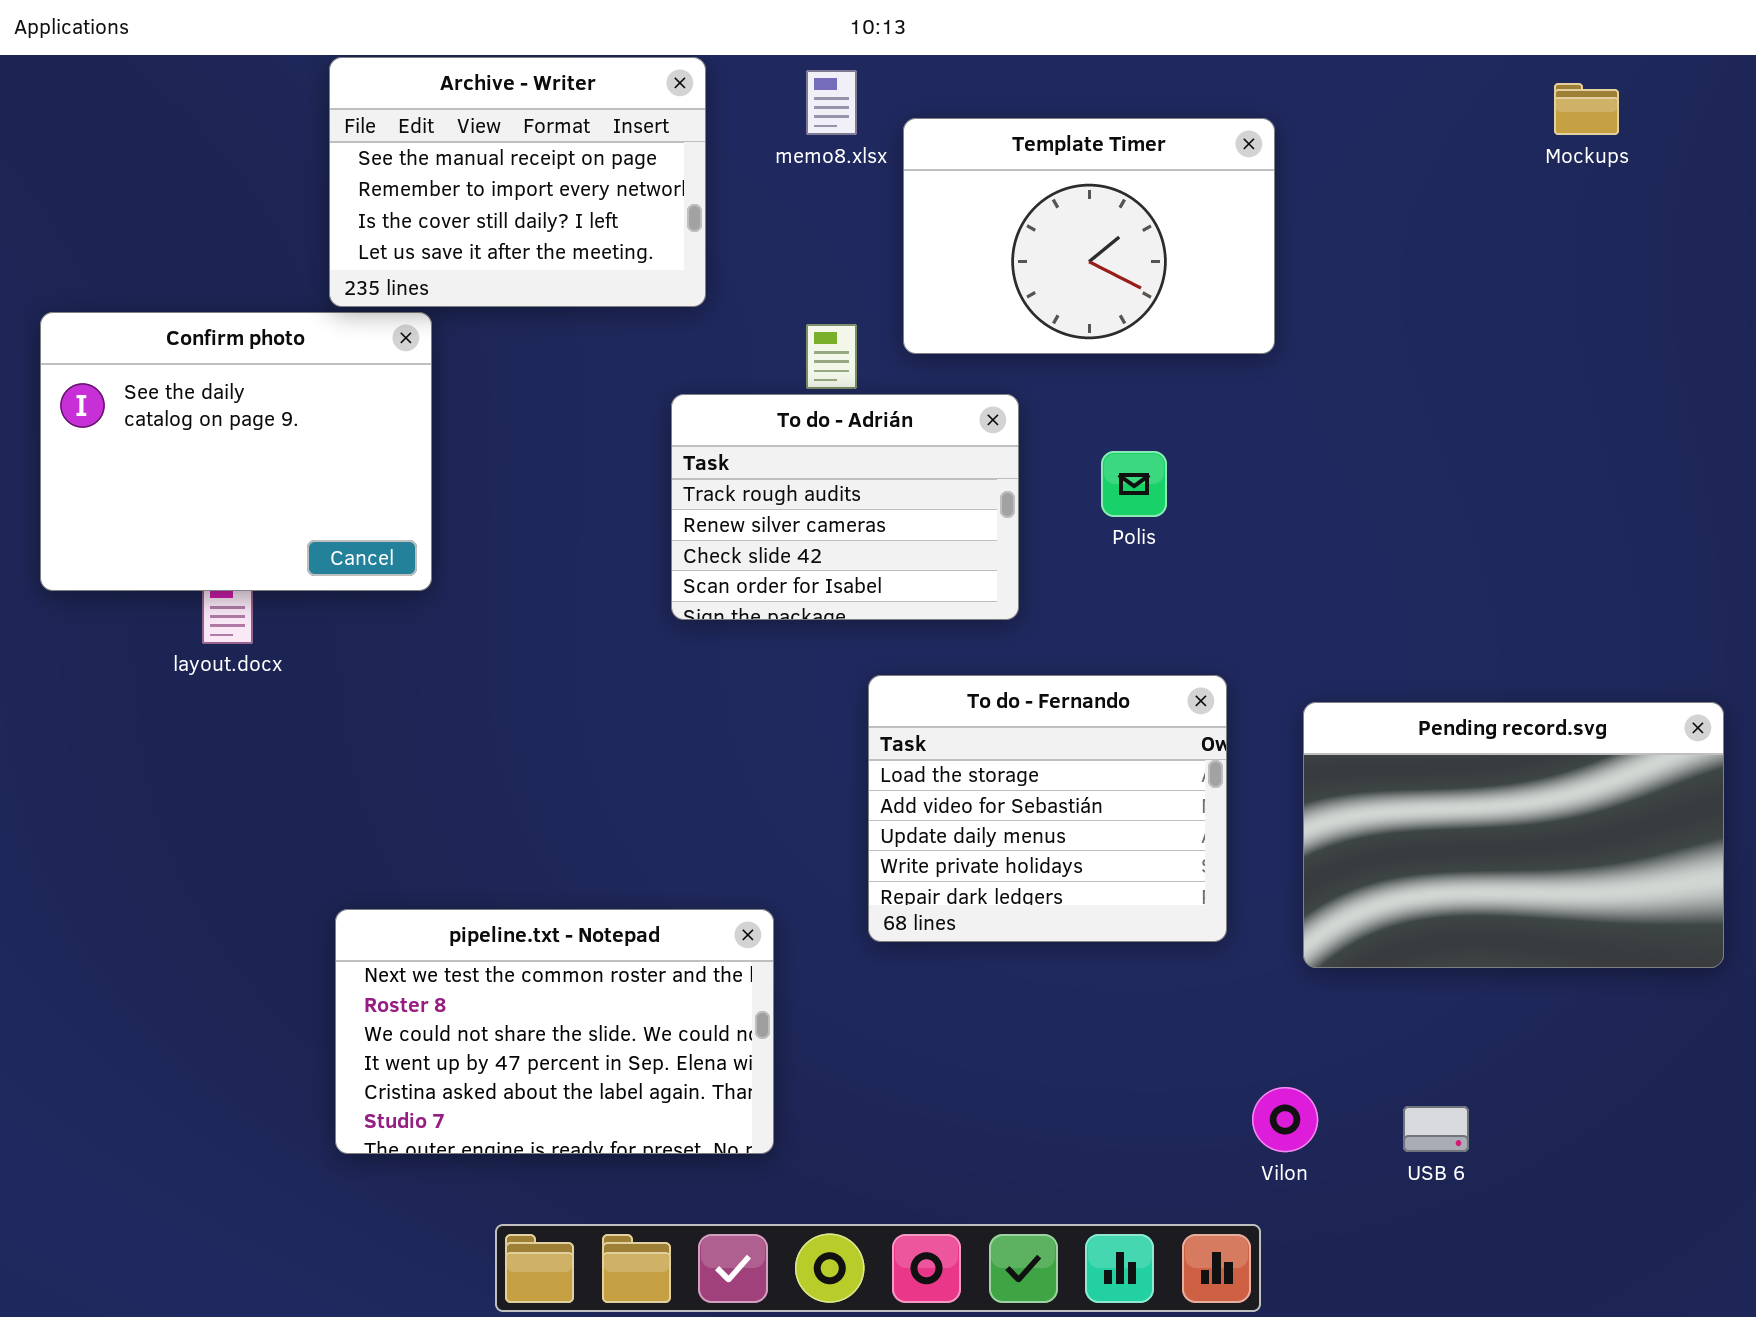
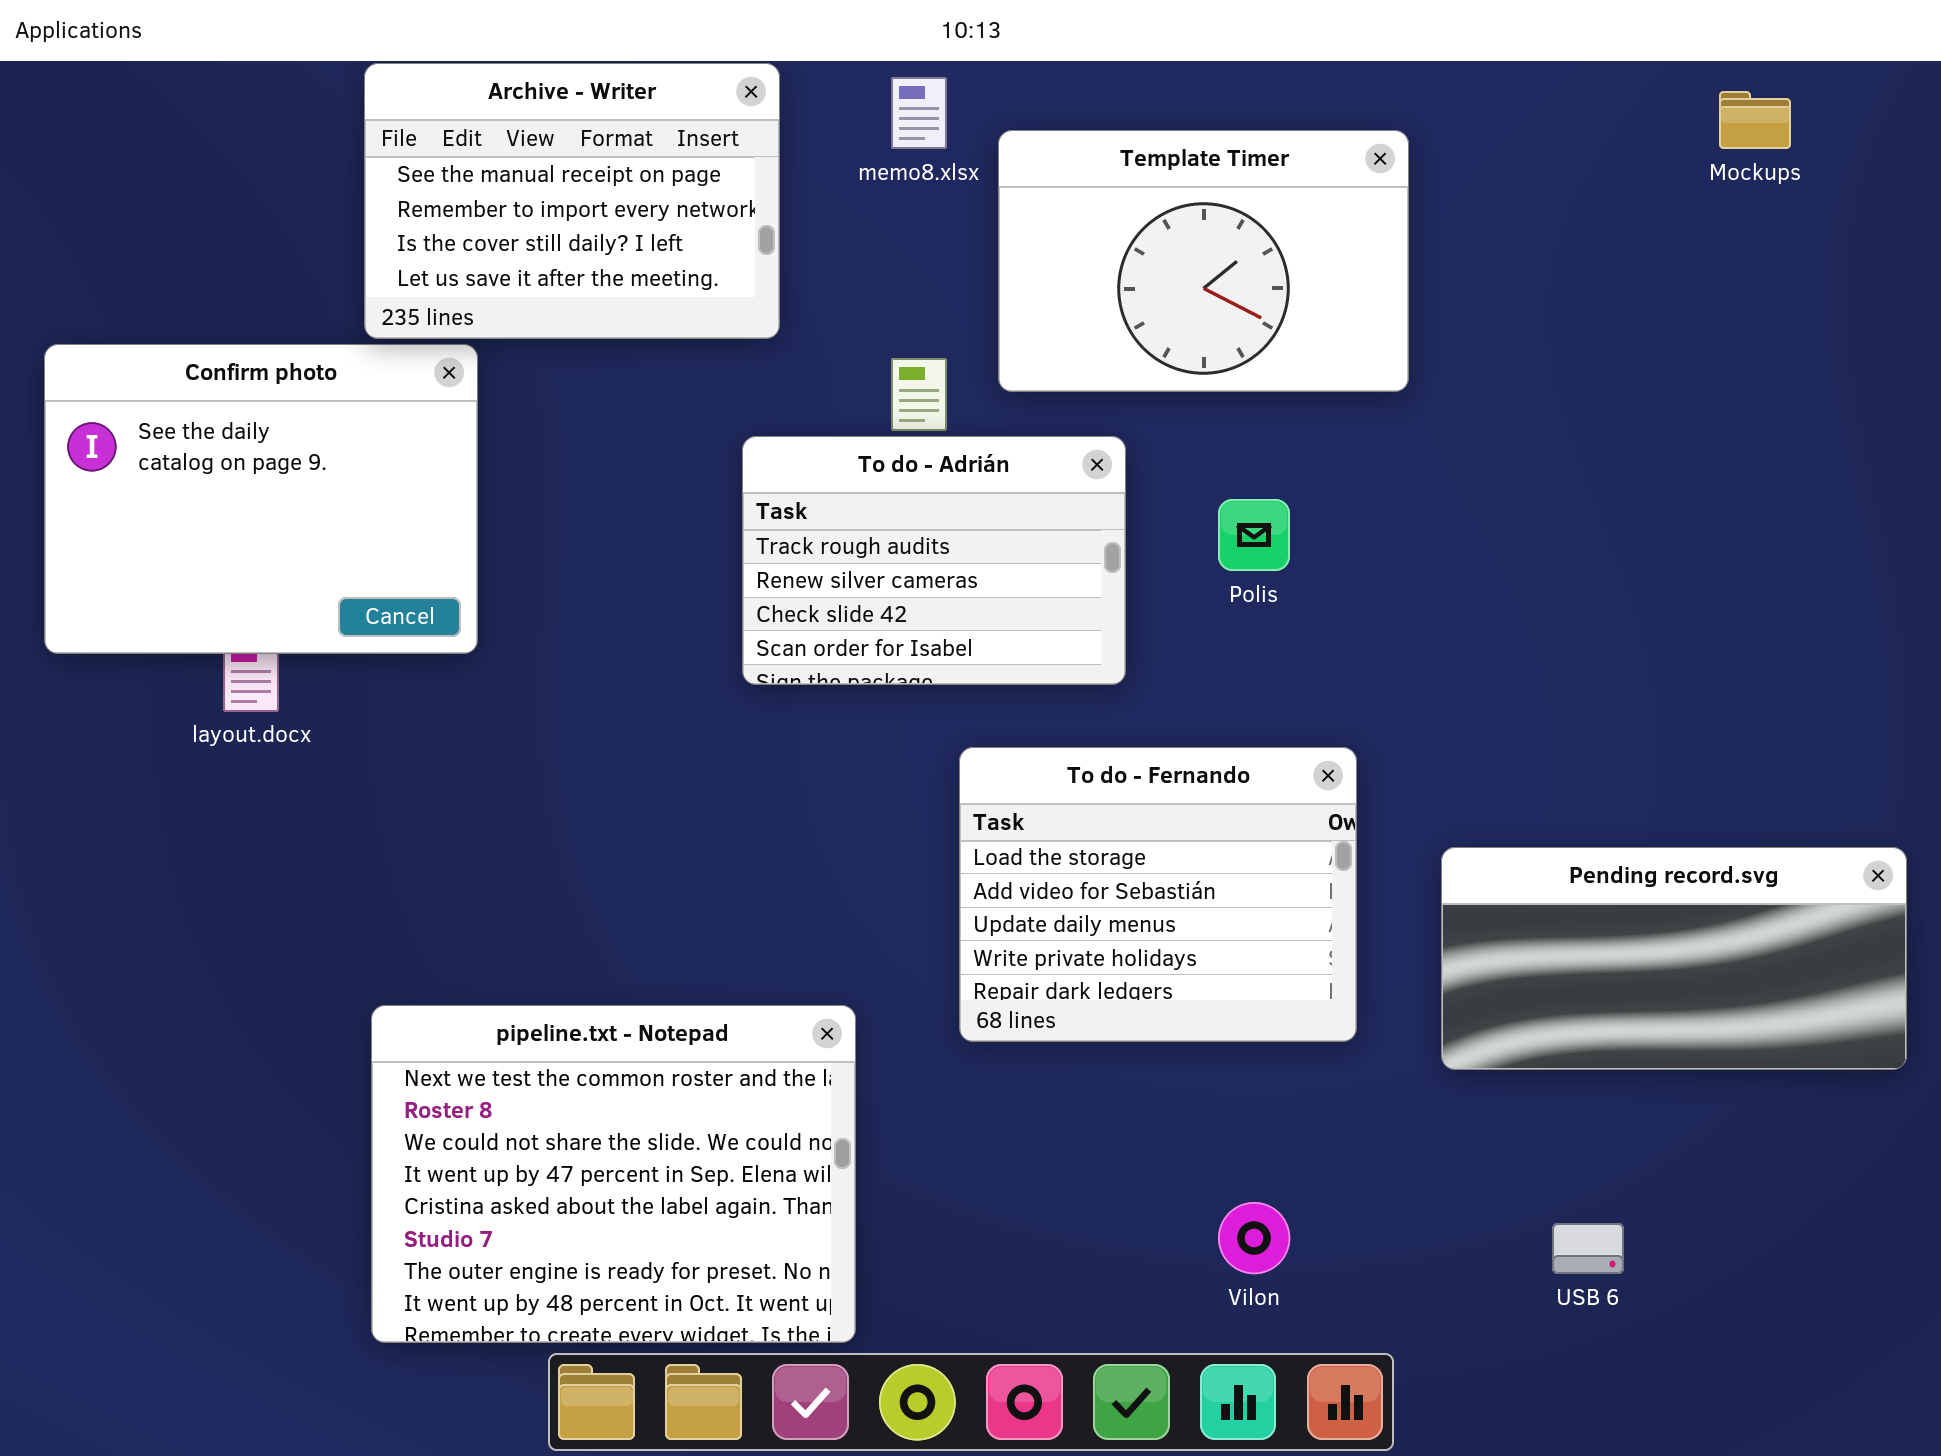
Pending record.svg: [1303,702,1724,968] -> [1441,847,1907,1070], resized
pipeline.txt - Notepad: [335,909,774,1154] -> [371,1005,856,1343], resized
Vilon: [1252,1087,1318,1152] -> [1218,1202,1290,1274], moved

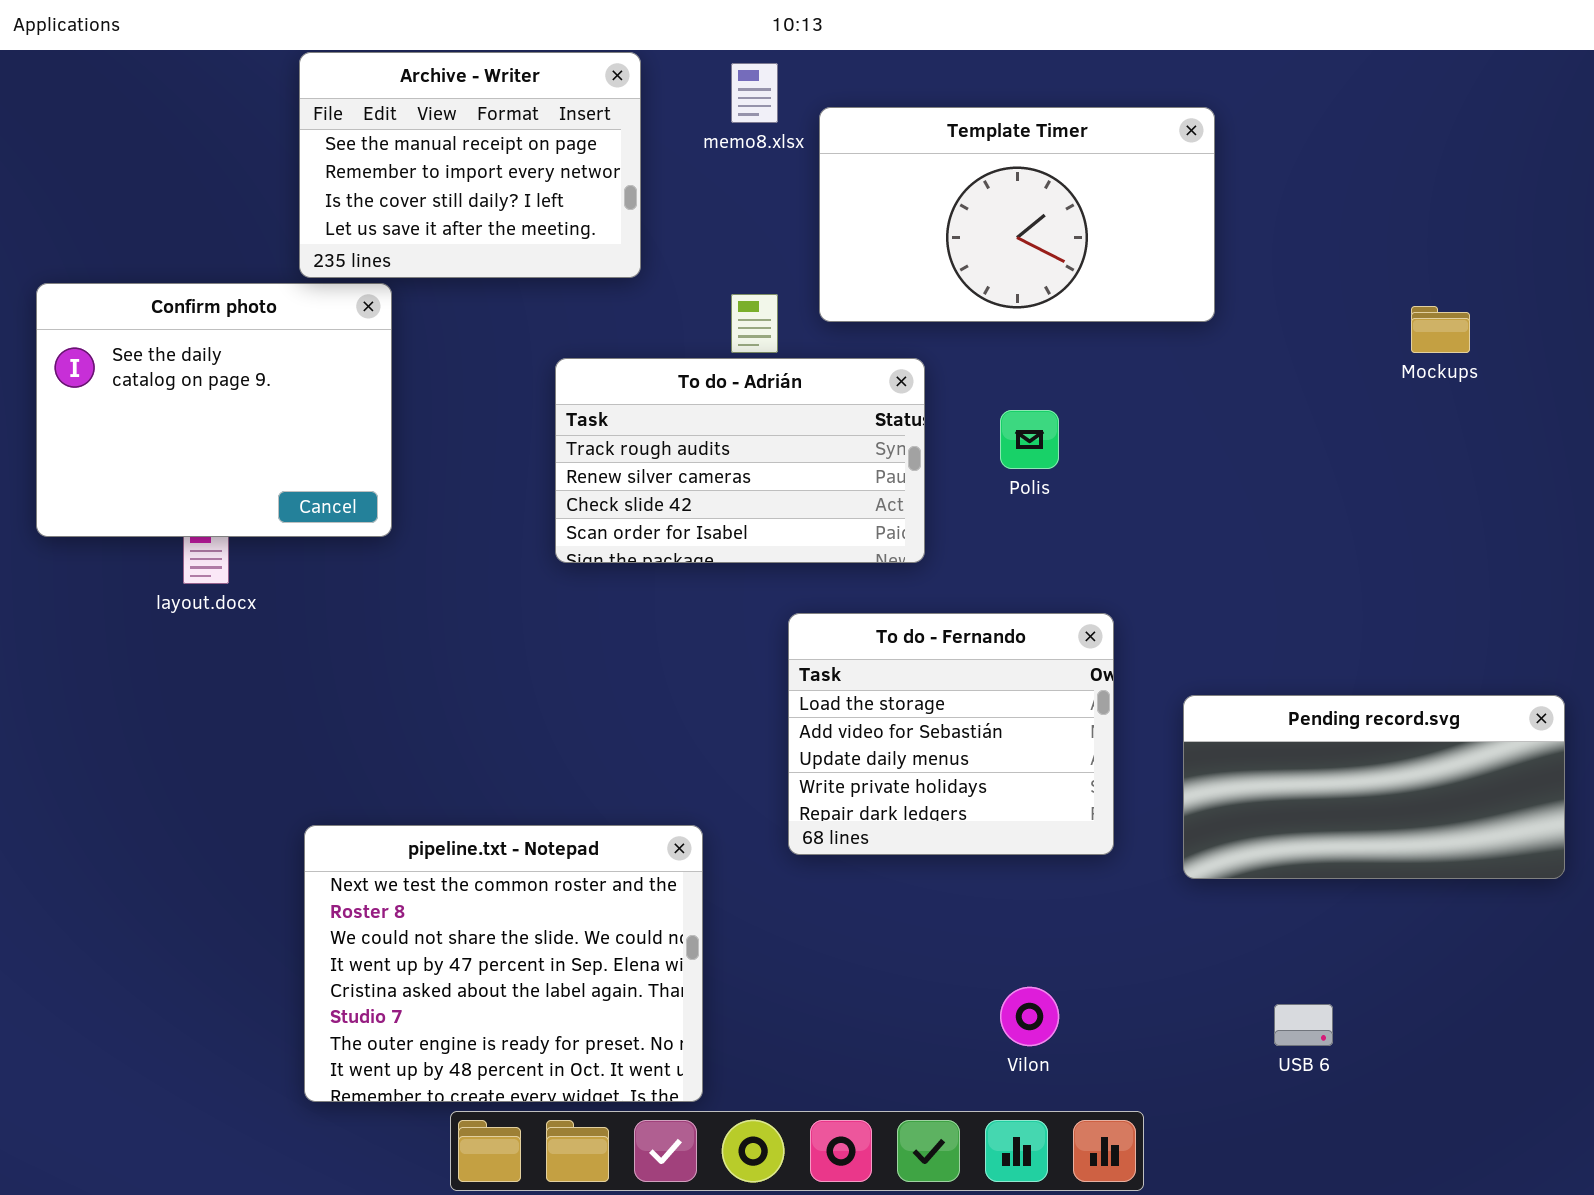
Mockups: [1719,91,1791,149] -> [1411,306,1470,353], moved
Template Timer: [998,130,1409,392] -> [819,107,1215,322], resized
To do - Adrián: [742,436,1126,685] -> [555,358,925,563], resized

